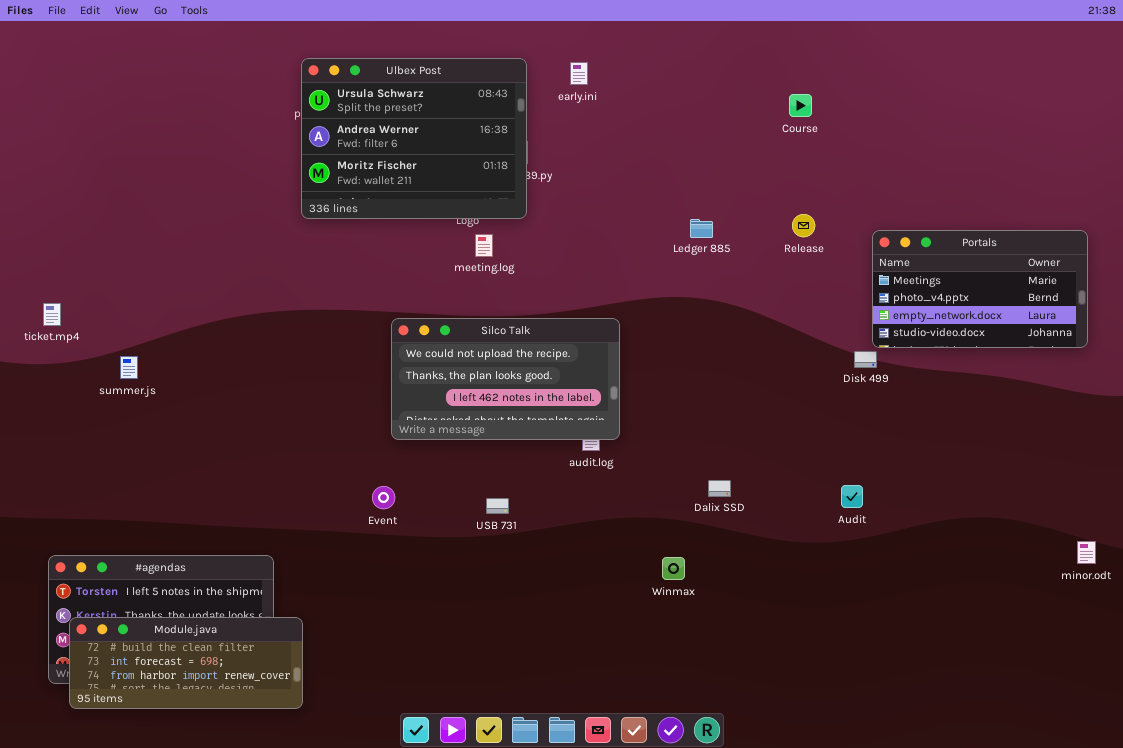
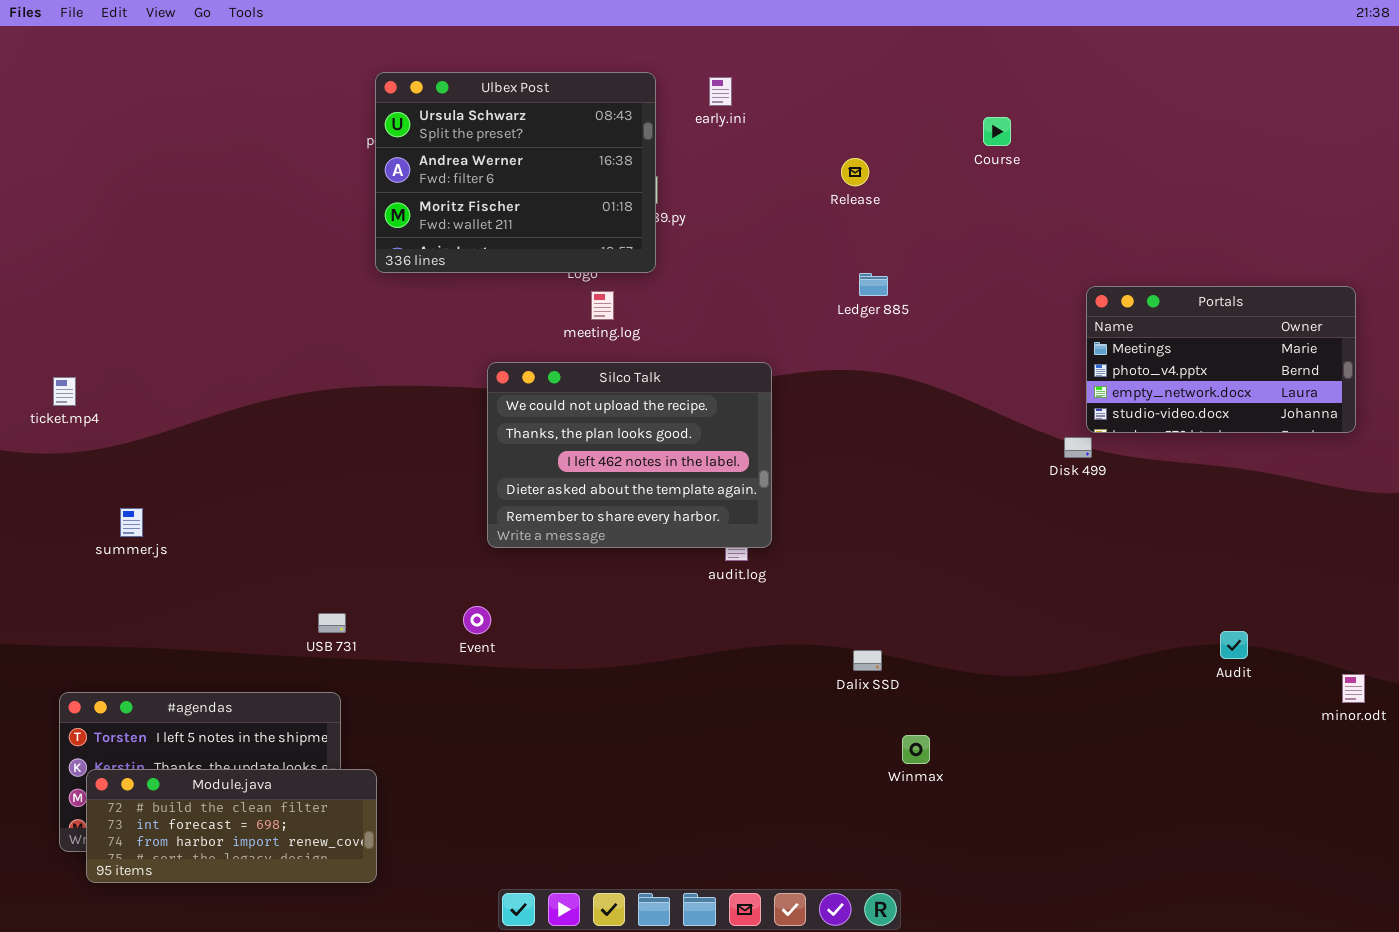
Release: [792,214,815,237] -> [841,158,869,186], moved
Silco Talk: [391,318,620,440] -> [487,362,772,548], resized
summer.js: [120,356,138,379] -> [120,508,143,537], moved
Dalix SSD: [708,480,731,497] -> [853,650,882,671], moved
Audit: [841,485,863,508] -> [1220,631,1248,659], moved
USB 731: [486,498,509,514] -> [318,613,346,633], moved
Winmax: [662,557,685,580] -> [902,735,930,764], moved

